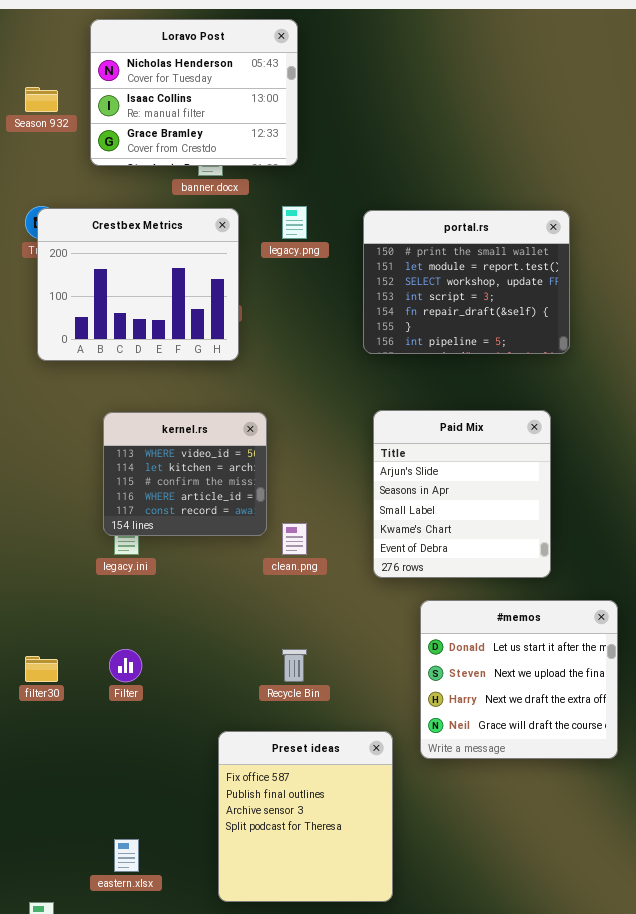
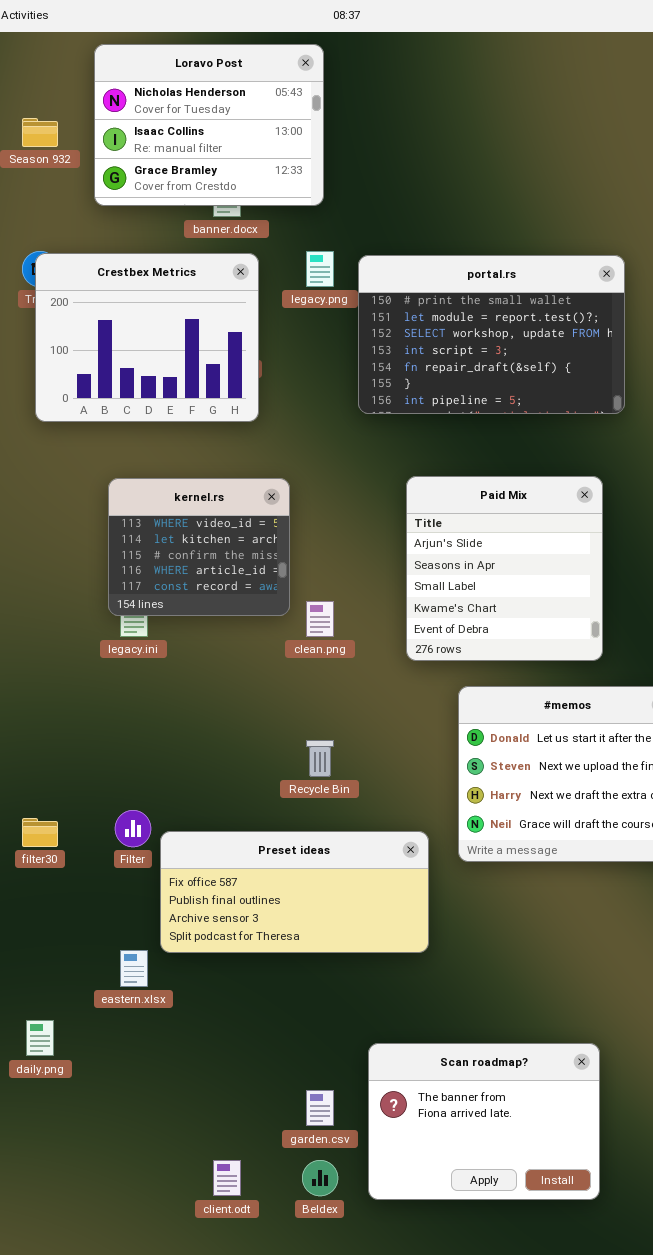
portal.rs: [363,210,570,354] -> [358,255,625,414], resized
Filter: [109,649,142,682] -> [115,810,151,847], moved
filter30: [25,656,58,682] -> [22,818,58,847], moved
Preset ideas: [218,731,393,902] -> [160,831,429,953], resized

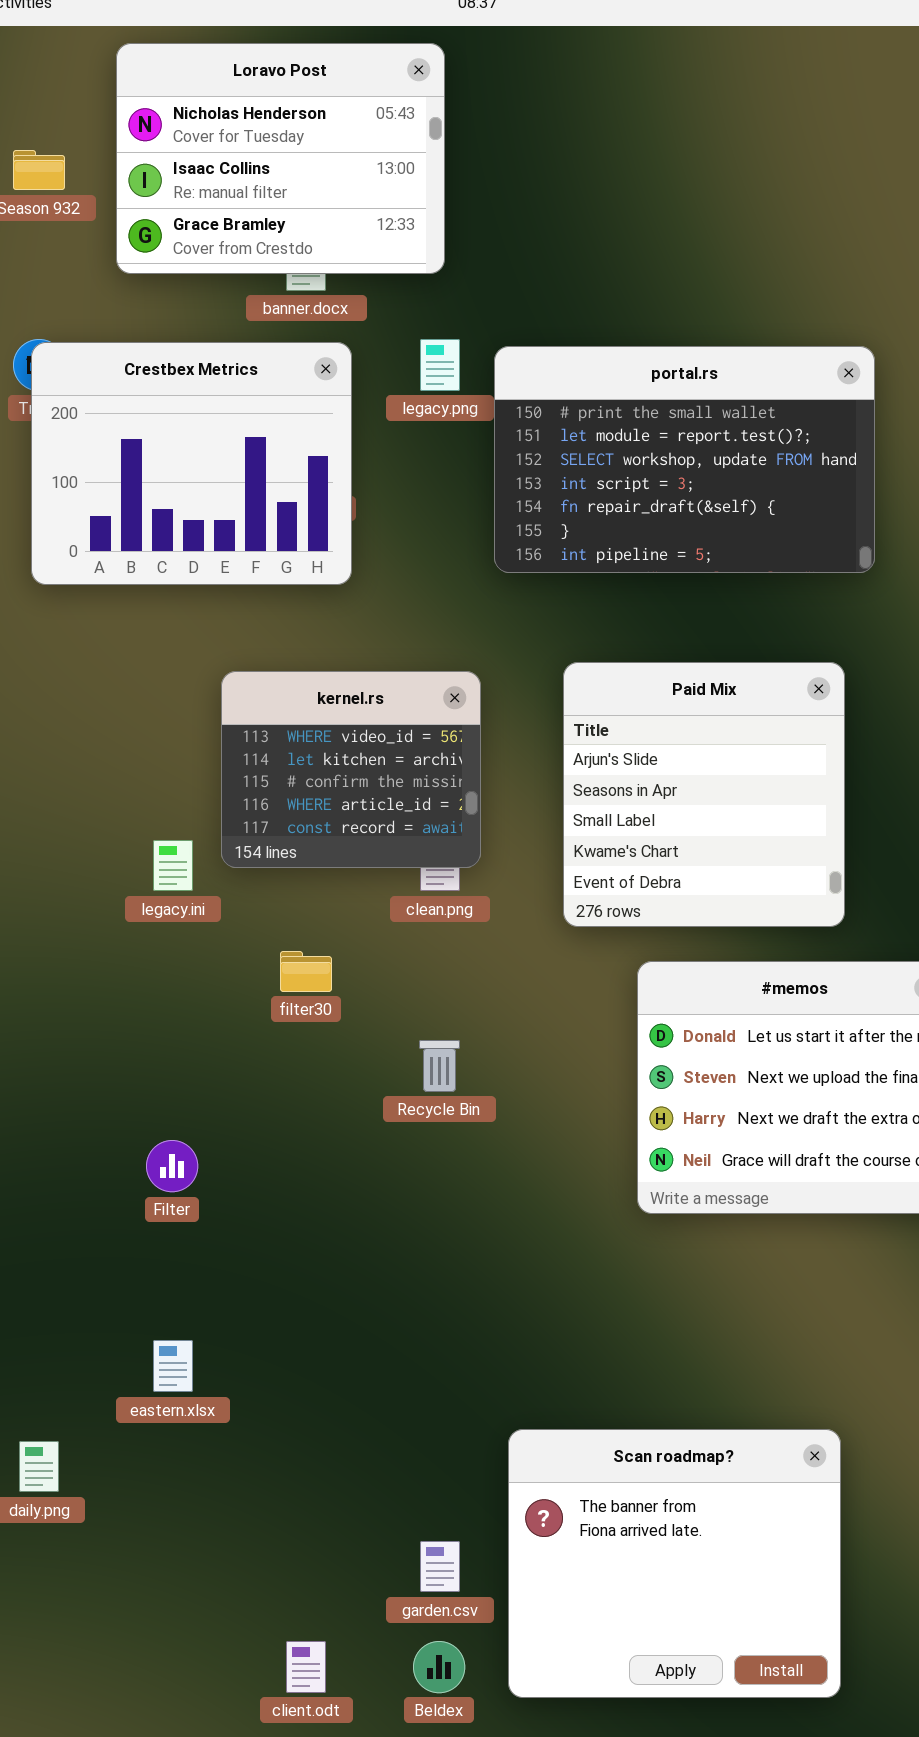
kernel.rs: [108,478,290,616] -> [221,671,481,868], moved
filter30: [22,818,58,847] -> [280,951,332,992], moved
Preset ideas: [160,831,429,953] -> none, closed
Scan roadmap?: [368,1043,600,1200] -> [508,1429,841,1698], resized

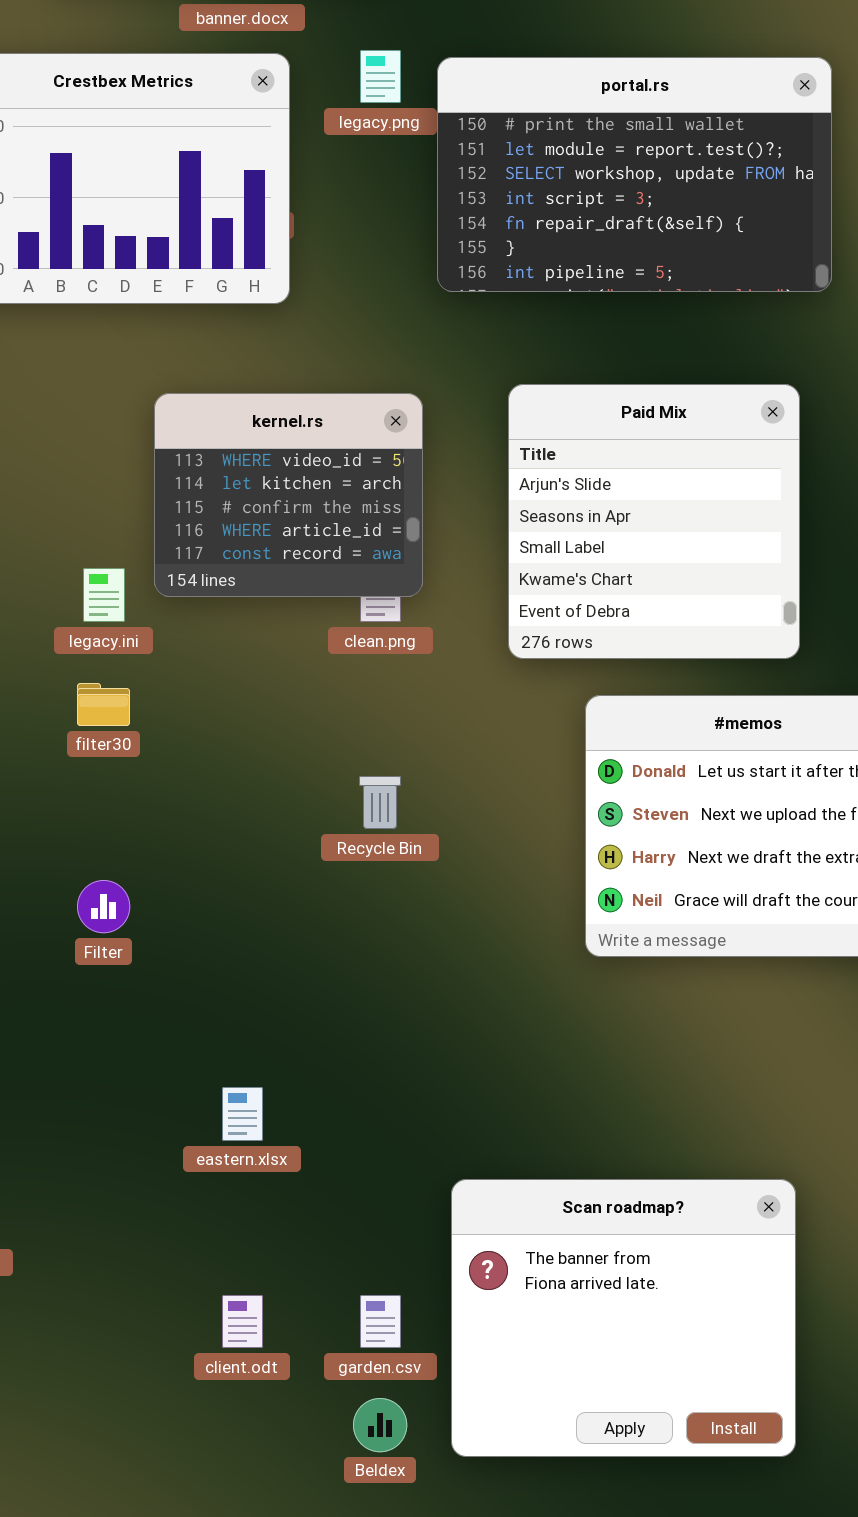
filter30: [280,951,332,992] -> [77,683,130,726], moved
eastern.xlsx: [153,1340,193,1392] -> [222,1087,263,1141], moved
client.odt: [286,1641,326,1693] -> [222,1295,263,1348], moved

